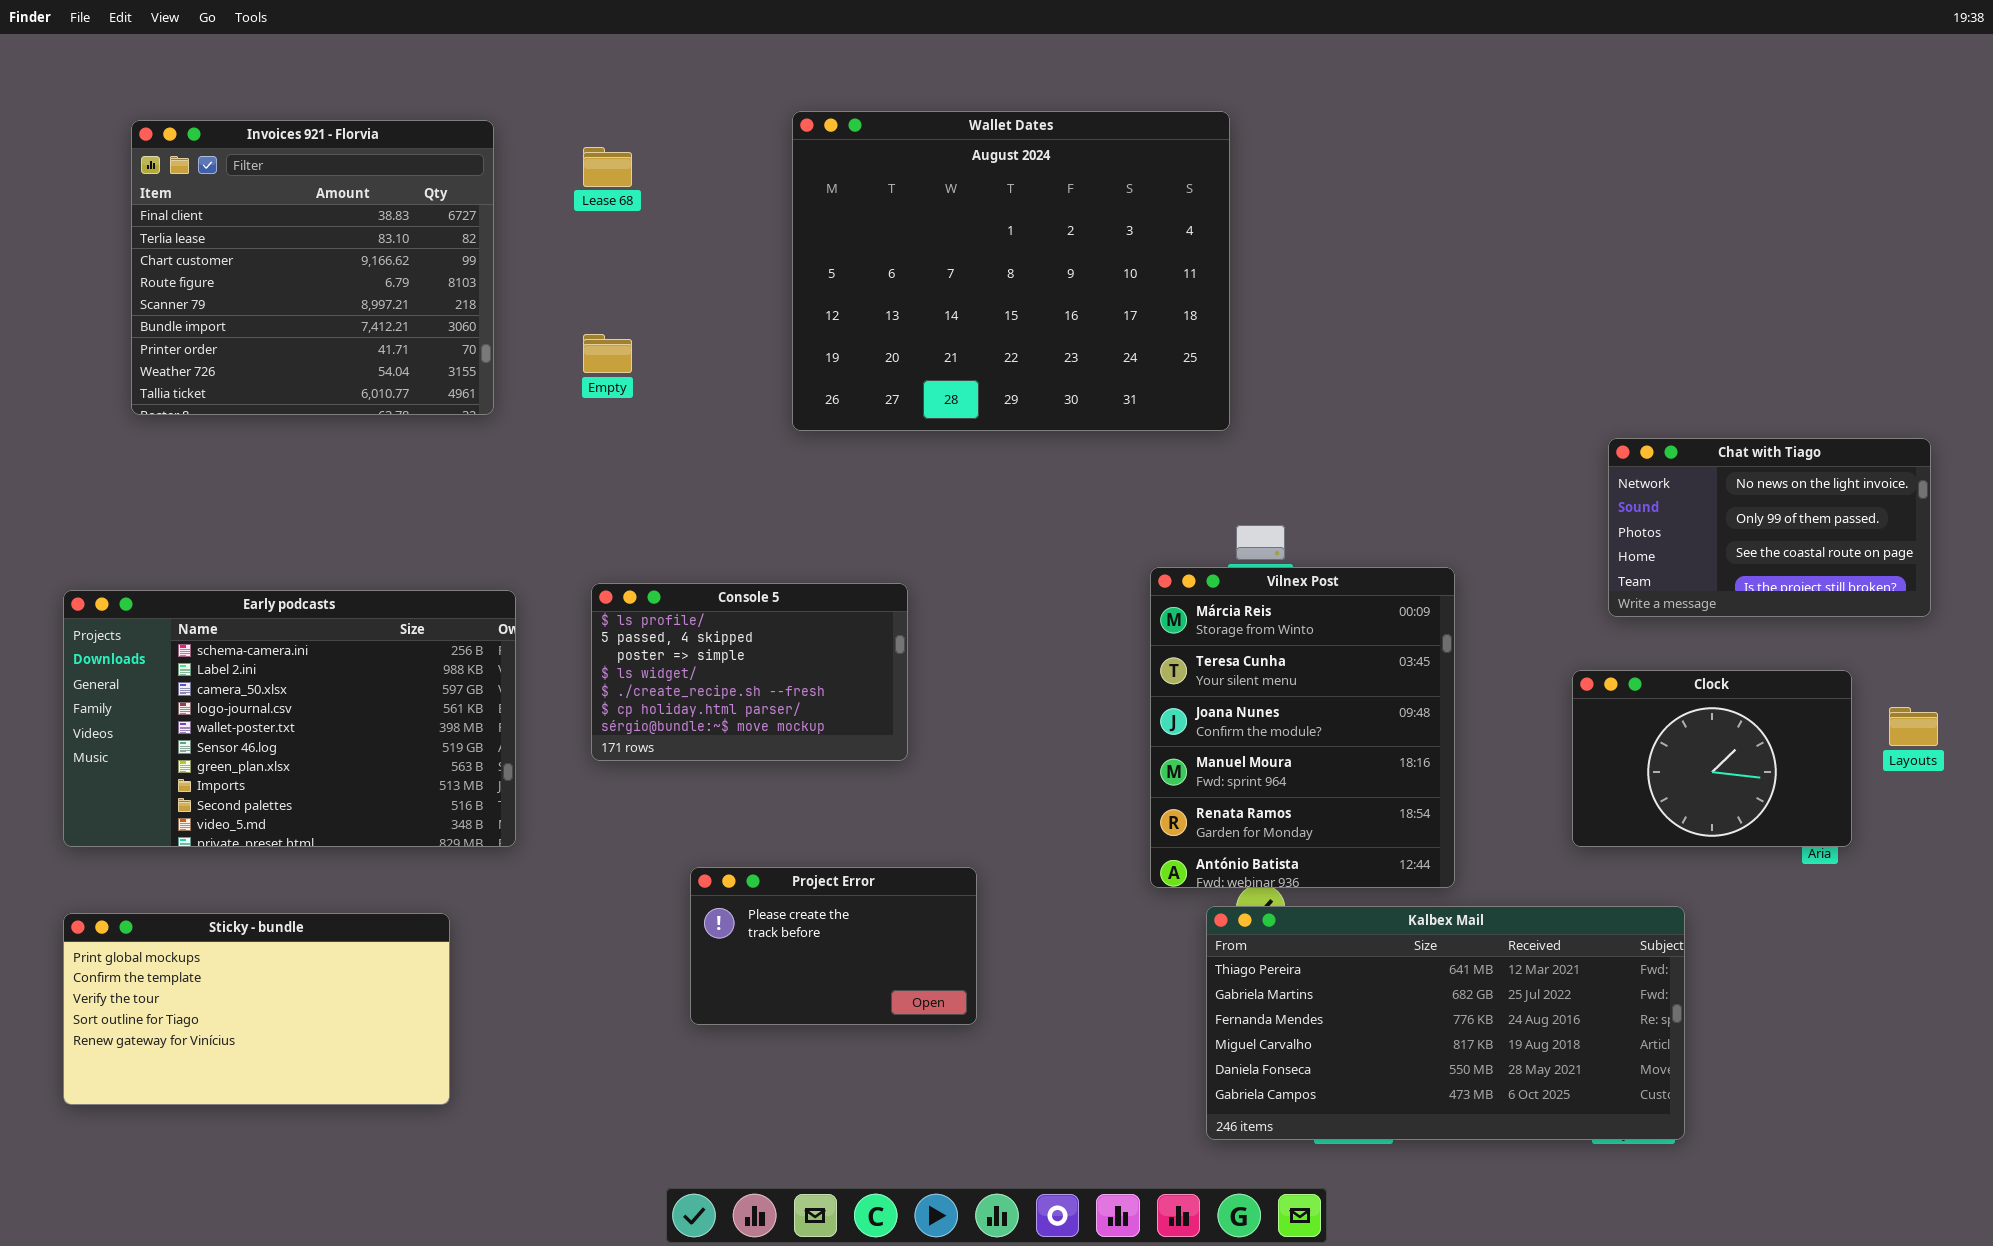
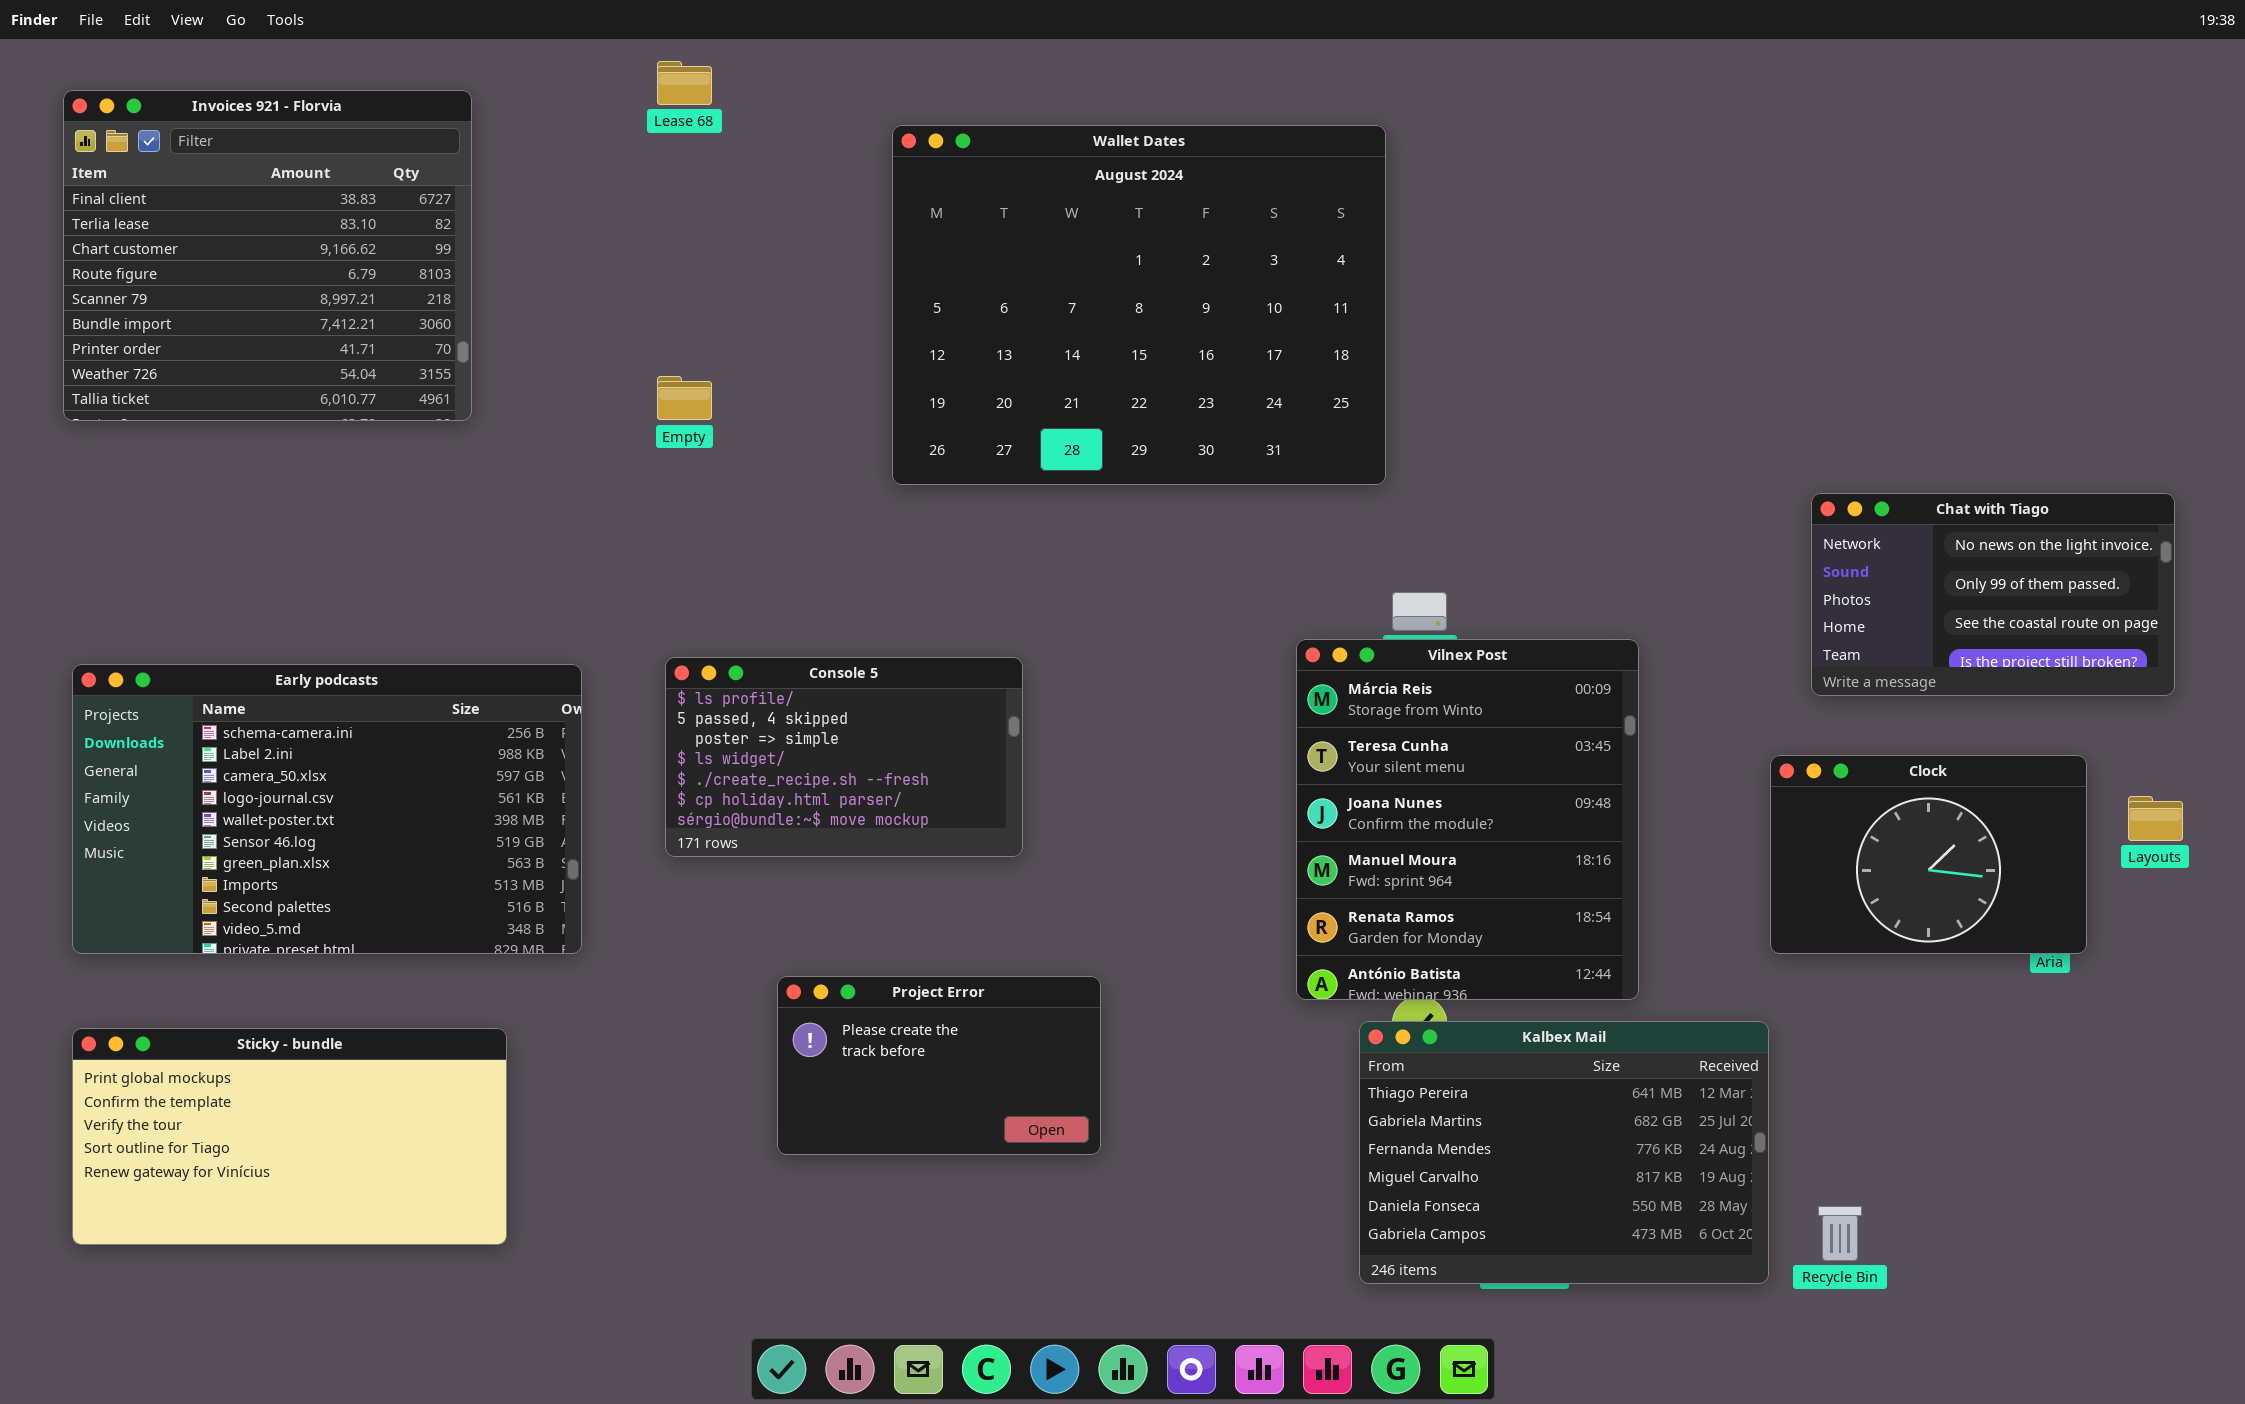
Invoices 921 - Florvia: [131,120,494,415] -> [63,90,472,421], moved
Lease 68: [583,147,632,187] -> [657,61,712,105], moved
Kalbex Mail: [1206,906,1685,1140] -> [1359,1021,1769,1284], resized

